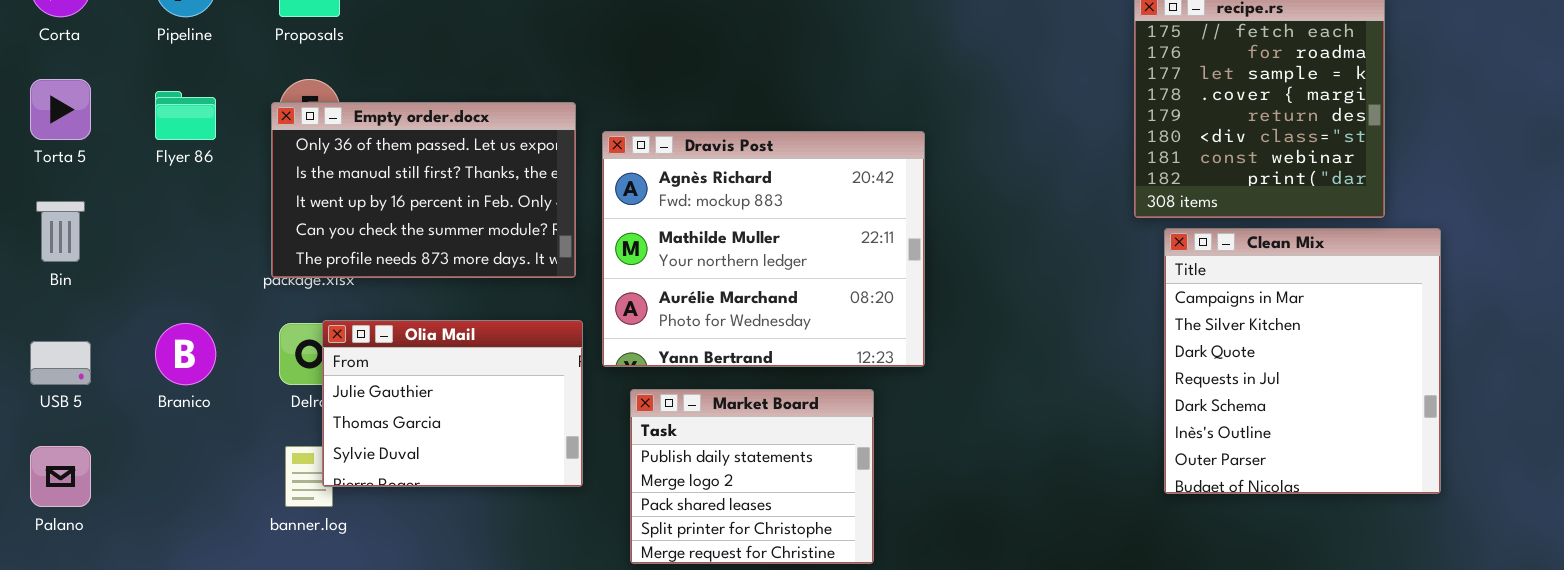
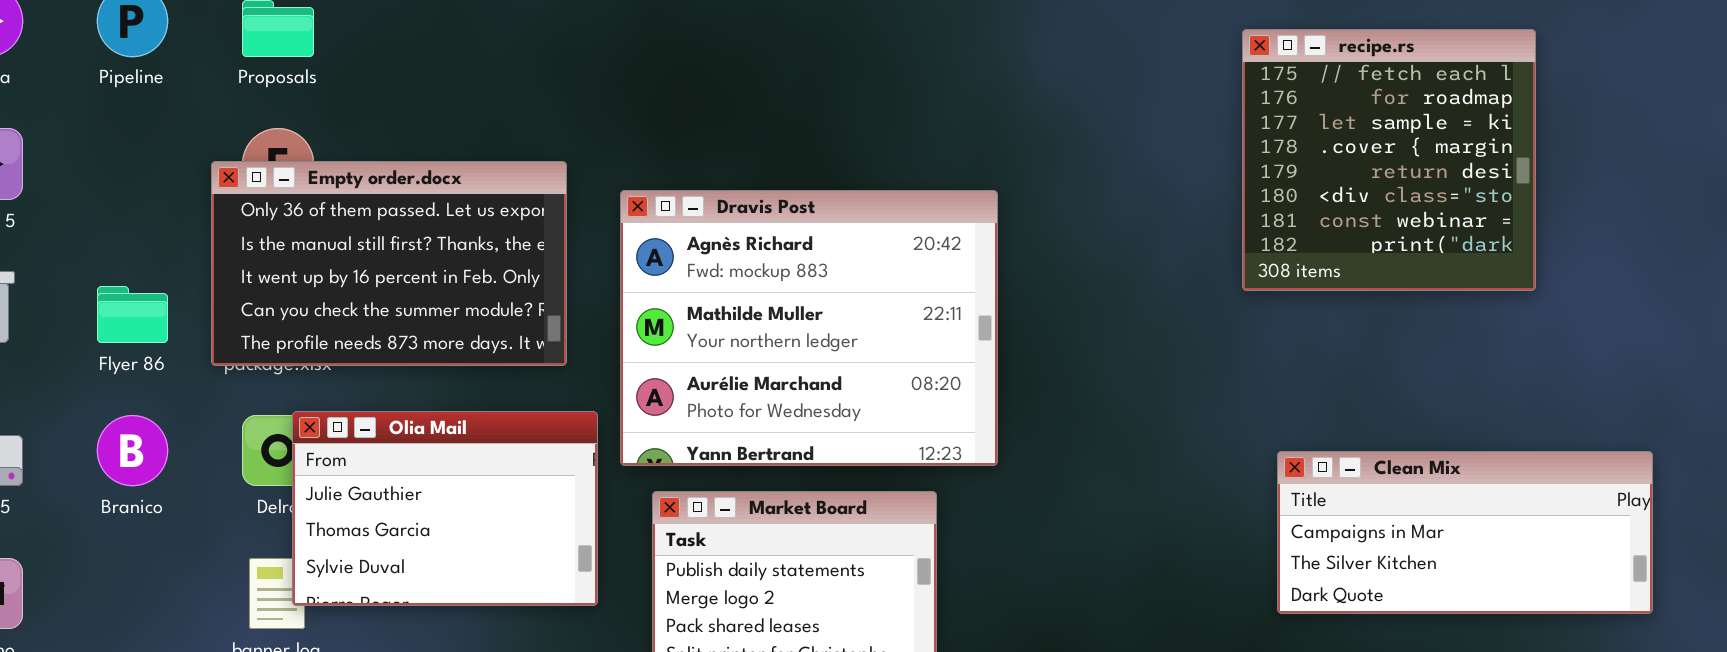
Flyer 86: [155,91,216,140] -> [97,286,168,343], moved
Empty order.docx: [271,102,576,278] -> [211,161,567,366], moved
Clean Mix: [1164,228,1441,494] -> [1277,451,1653,614], resized

